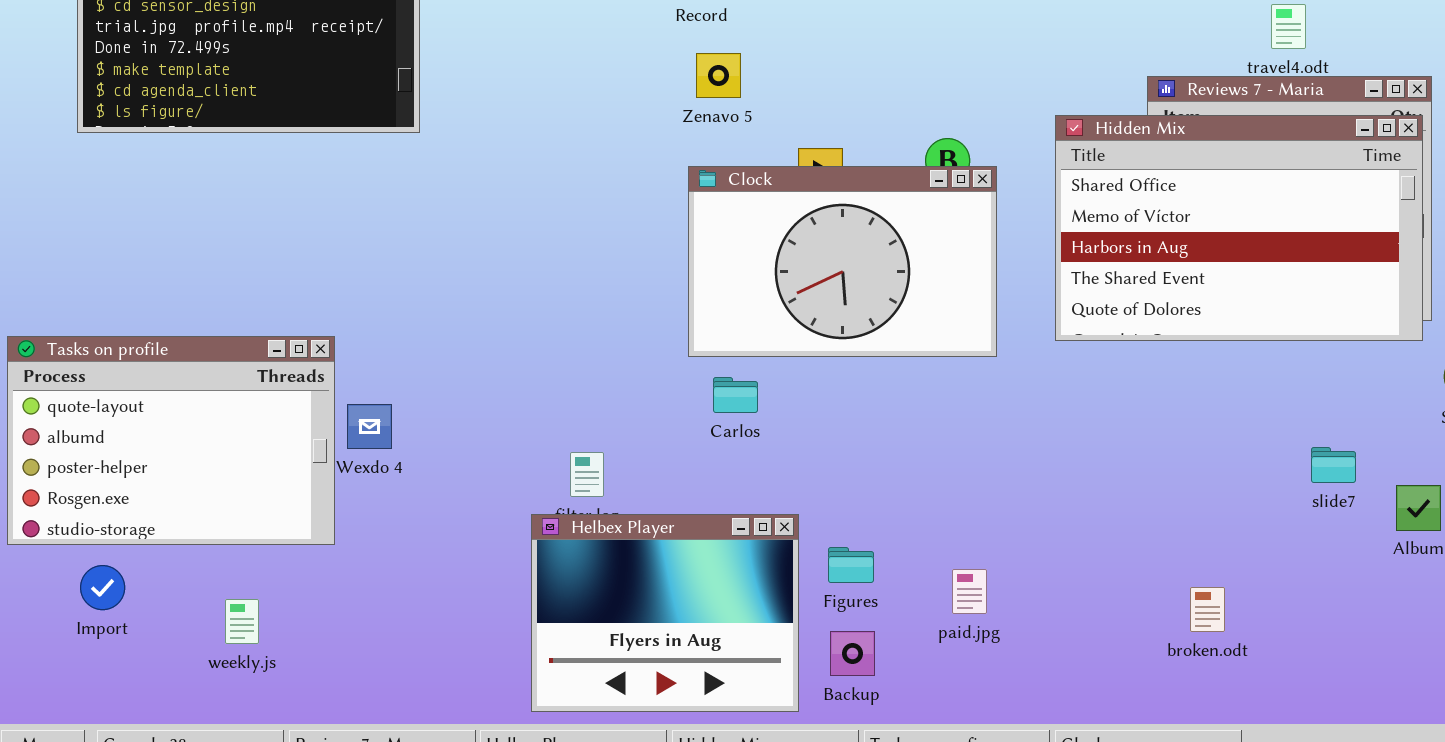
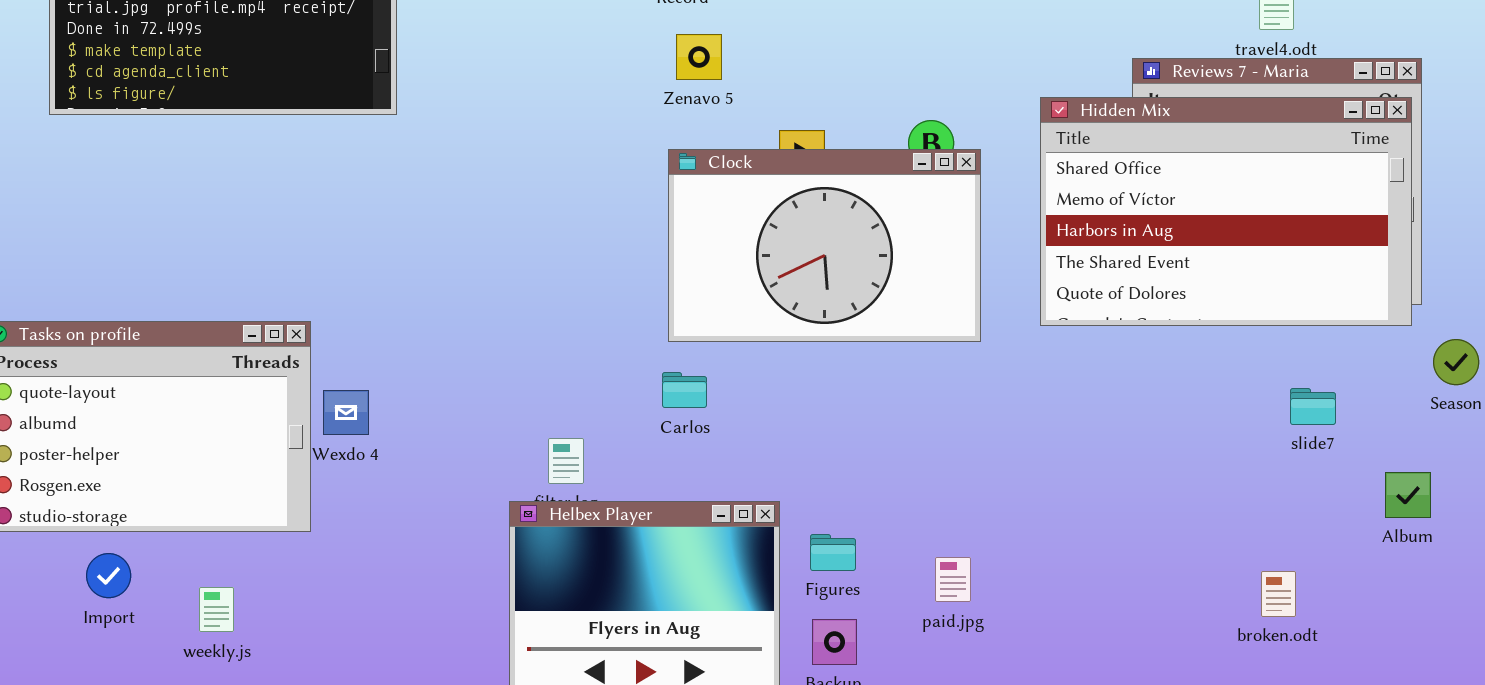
Carlos: [713,377,758,413] -> [662,372,707,408], moved
slide7: [1311,447,1356,483] -> [1290,388,1336,425], moved
Import: [80,565,125,610] -> [86,553,131,598], moved
broken.odt: [1190,587,1225,632] -> [1261,571,1296,617], moved

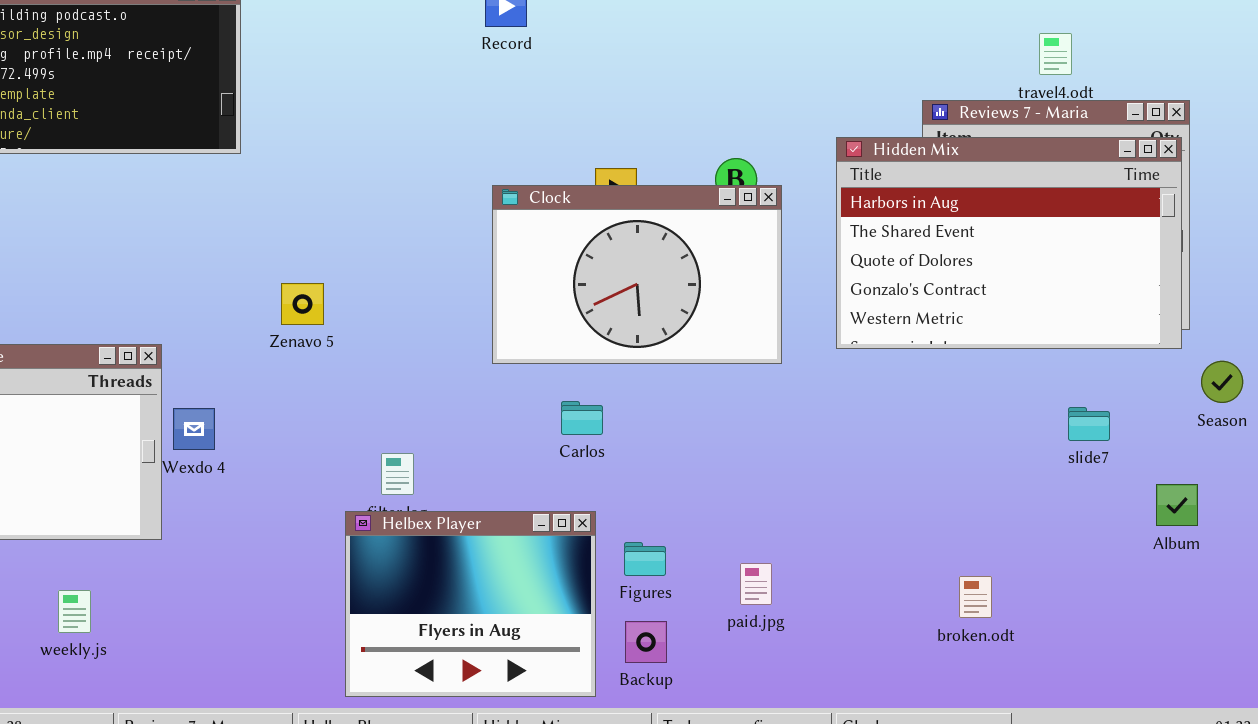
Zenavo 5: [676,34,722,80] -> [281,283,324,325], moved
Hidden Mix: [1040,97,1412,326] -> [836,137,1182,349], scrolled down 2 rows
Carlos: [662,372,707,408] -> [561,401,603,435], moved
broken.odt: [1261,571,1296,617] -> [959,576,992,618], moved

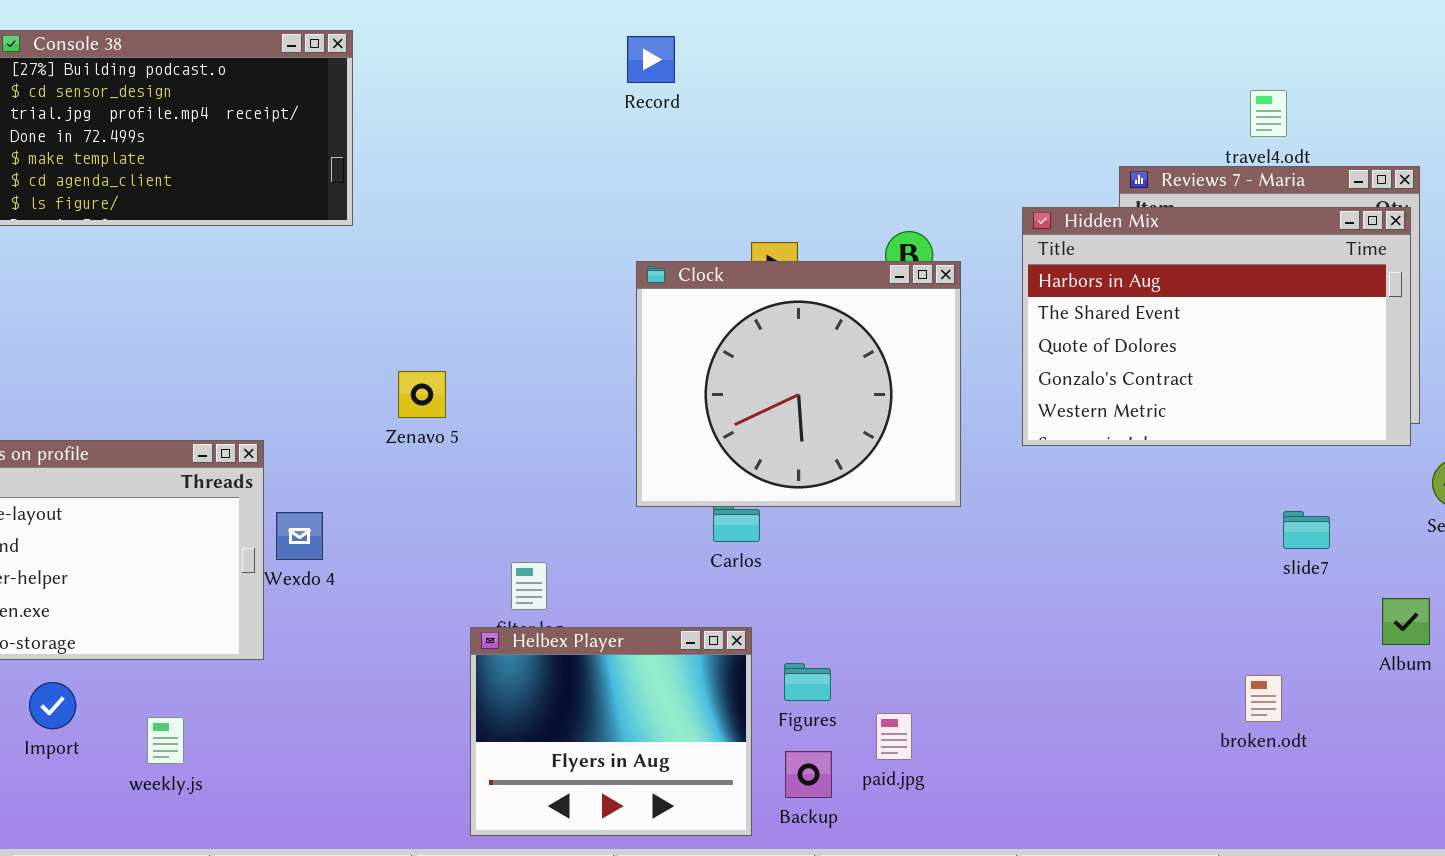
Clock: [492,185,782,364] -> [636,261,961,507], resized
paid.jpg: [740,563,772,605] -> [876,713,912,760], moved
broken.odt: [959,576,992,618] -> [1245,675,1282,722], moved

